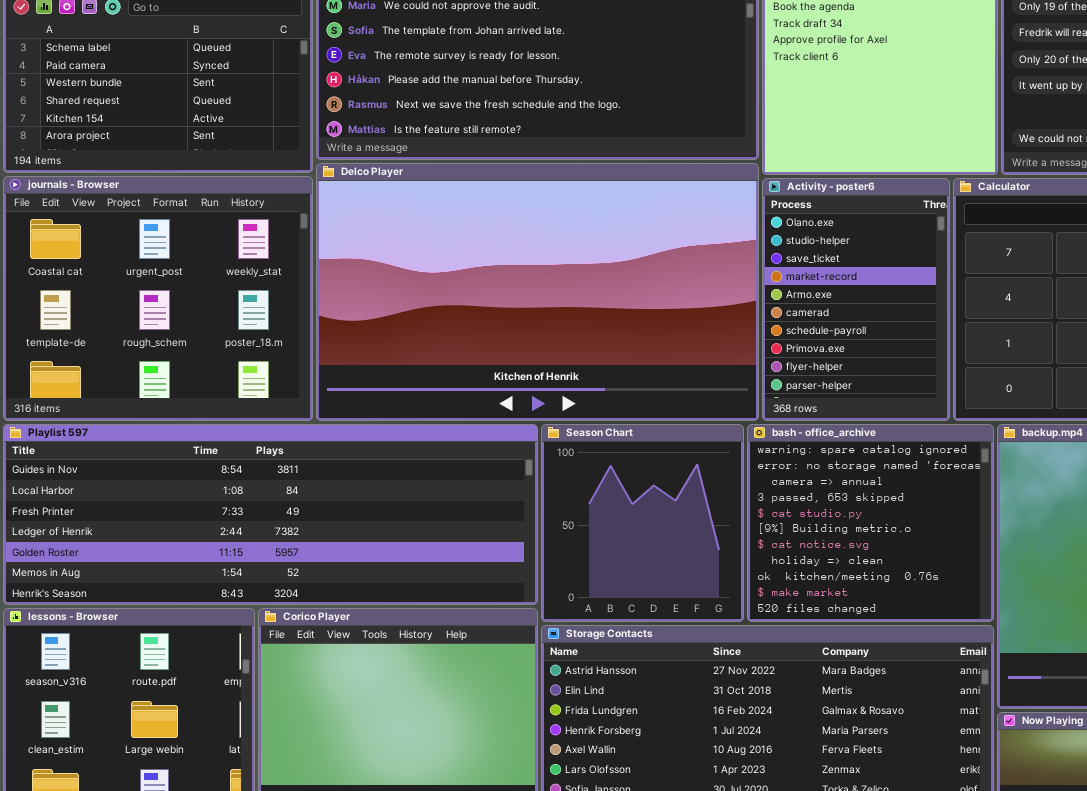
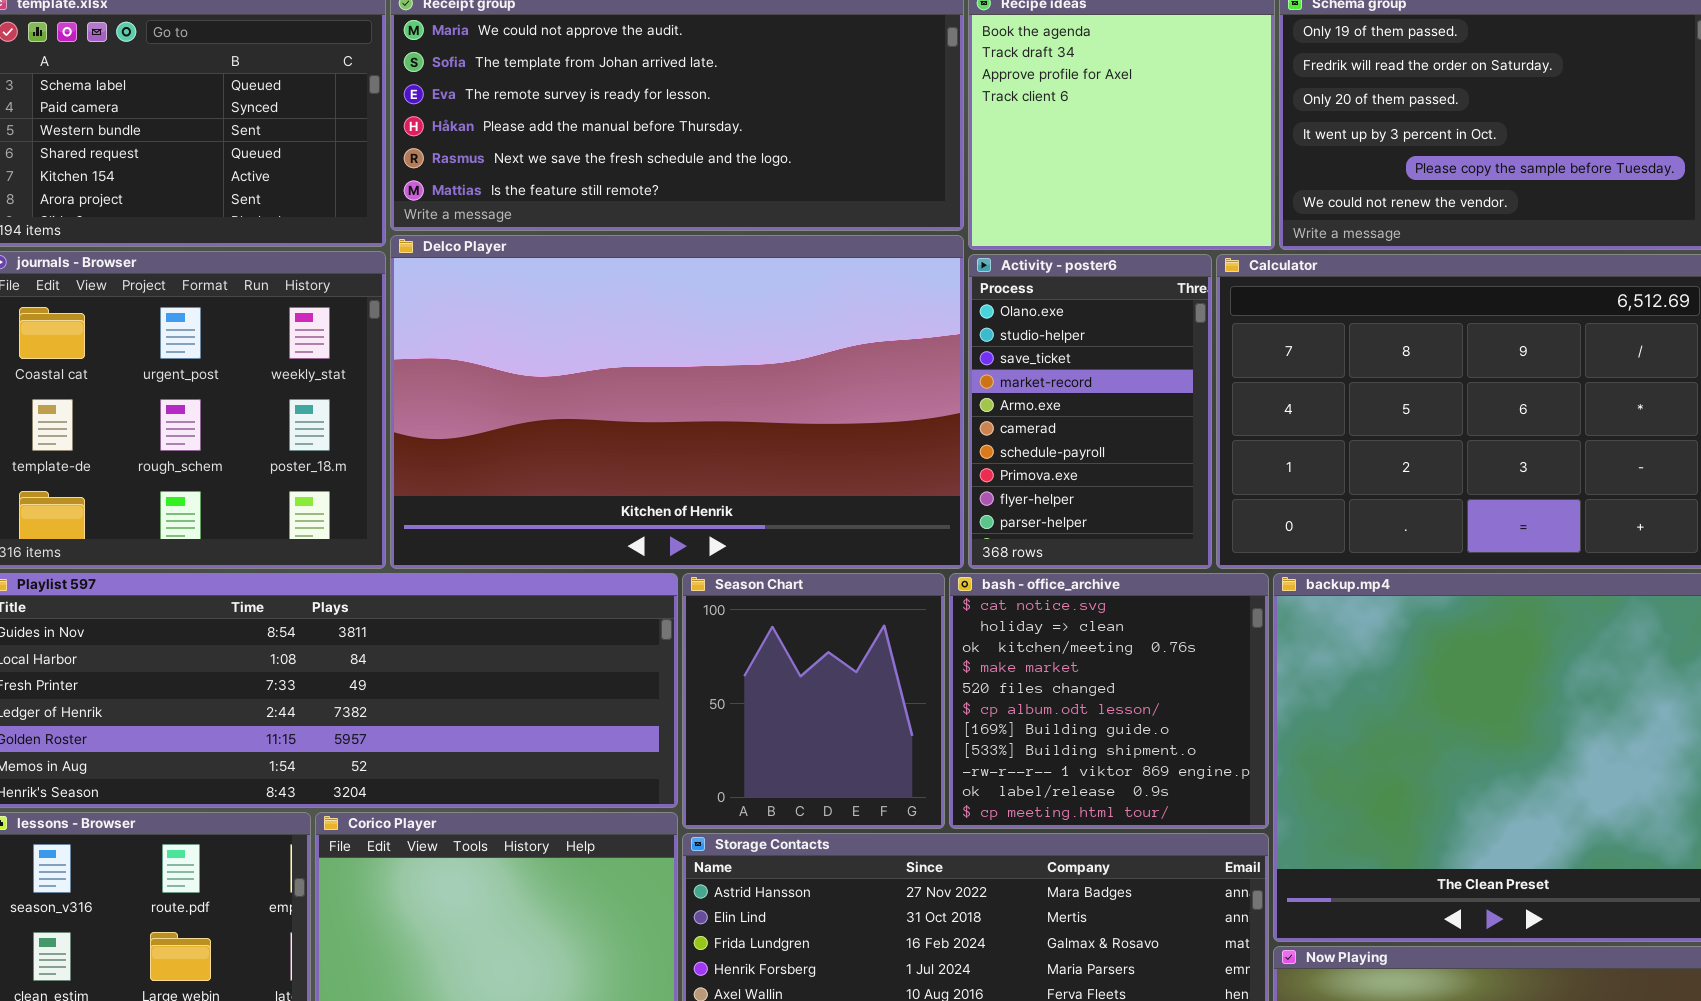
bash - office_archive: [747,424,994,622] -> [949,573,1269,829], scrolled down 6 rows

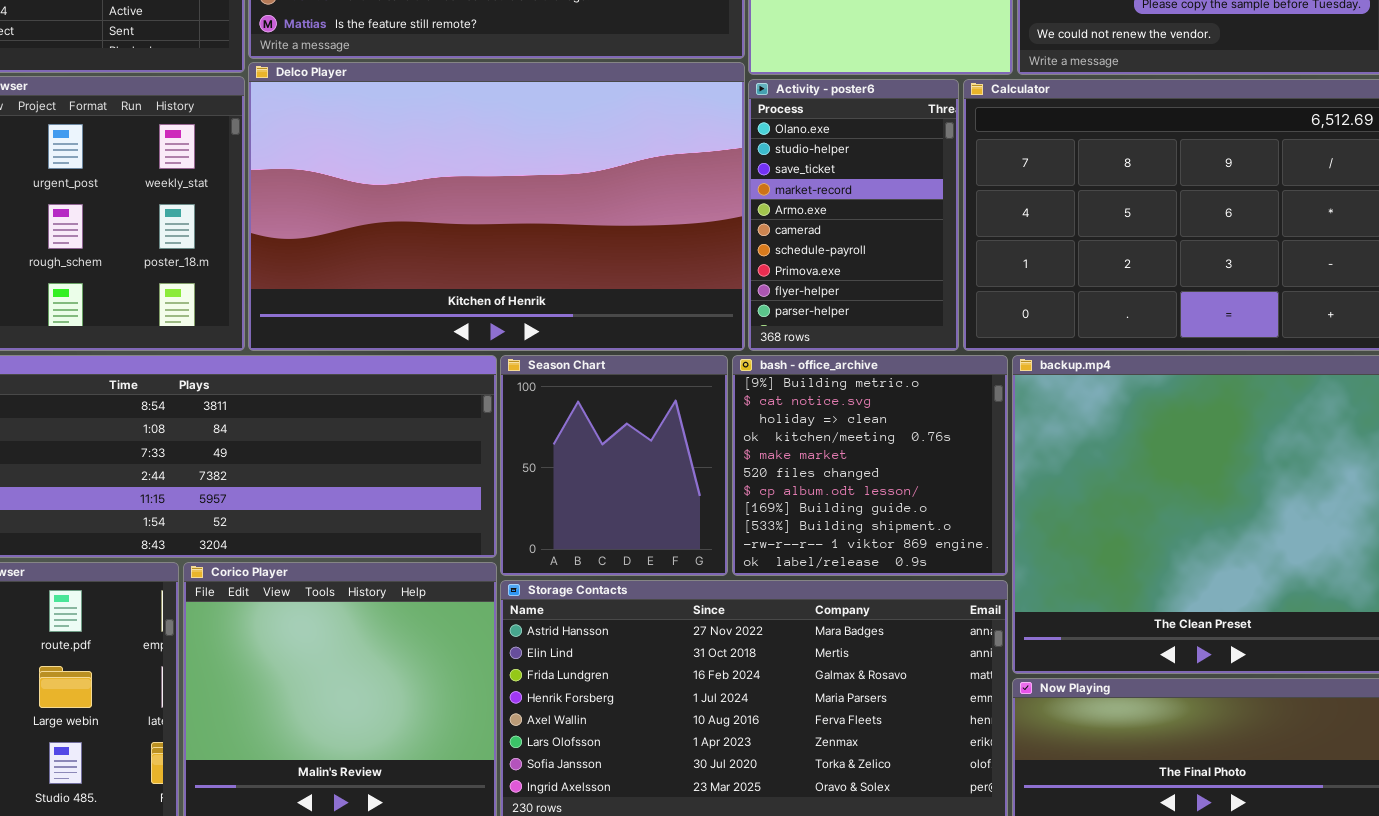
bash - office_archive: [949,573,1269,829] -> [732,355,1008,576], scrolled up 1 row

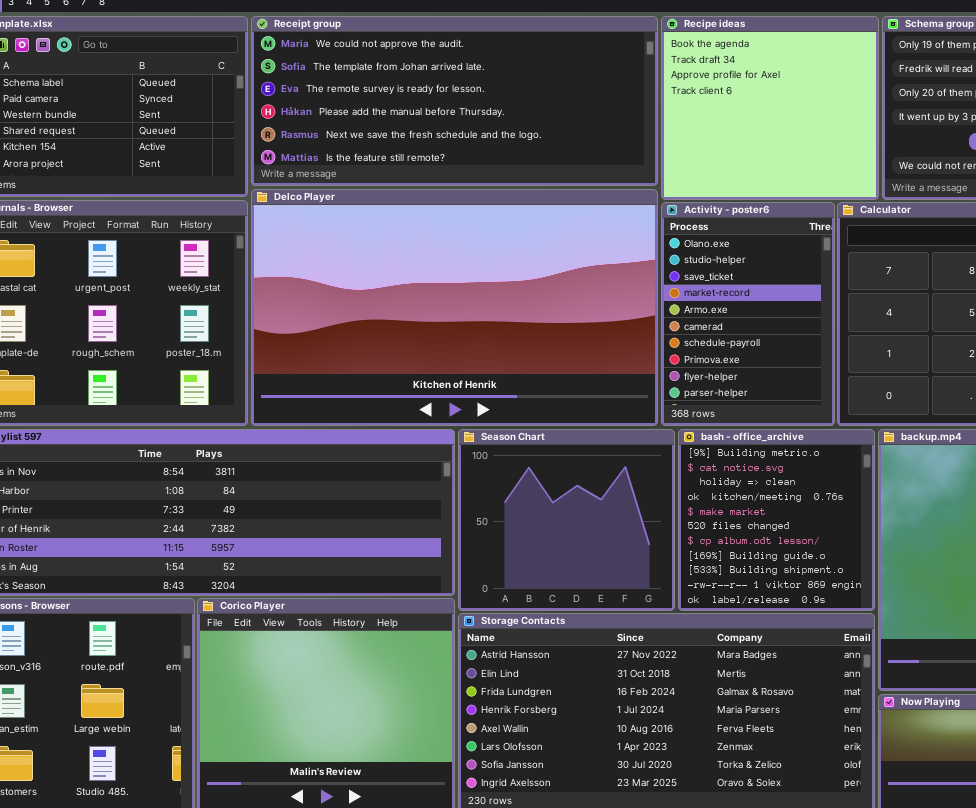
Season Chart: [500,355,728,576] -> [458,429,675,611], resized
bash - office_archive: [732,355,1008,576] -> [678,429,875,611], resized

